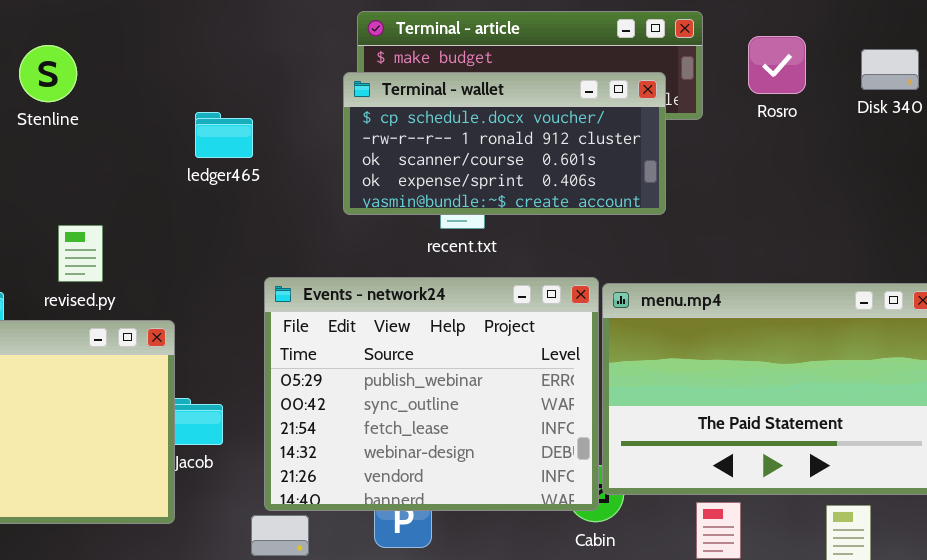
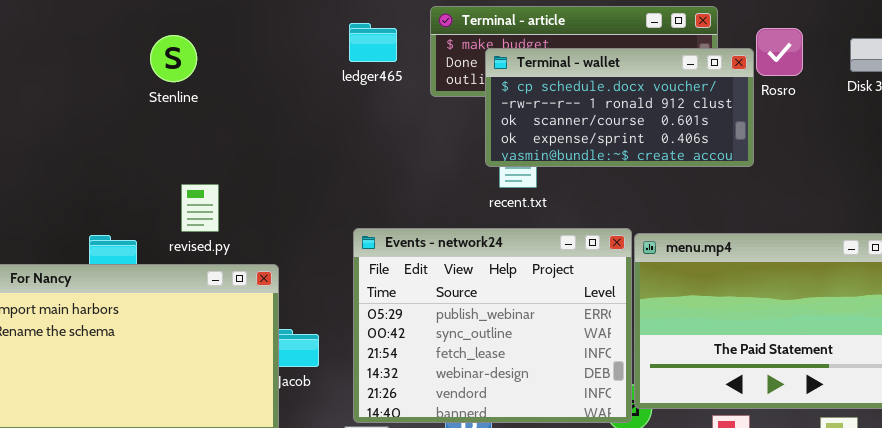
Terminal - wallet: [343,72,666,215] -> [485,48,754,167], moved
ledger465: [195,112,253,158] -> [349,23,397,62], moved

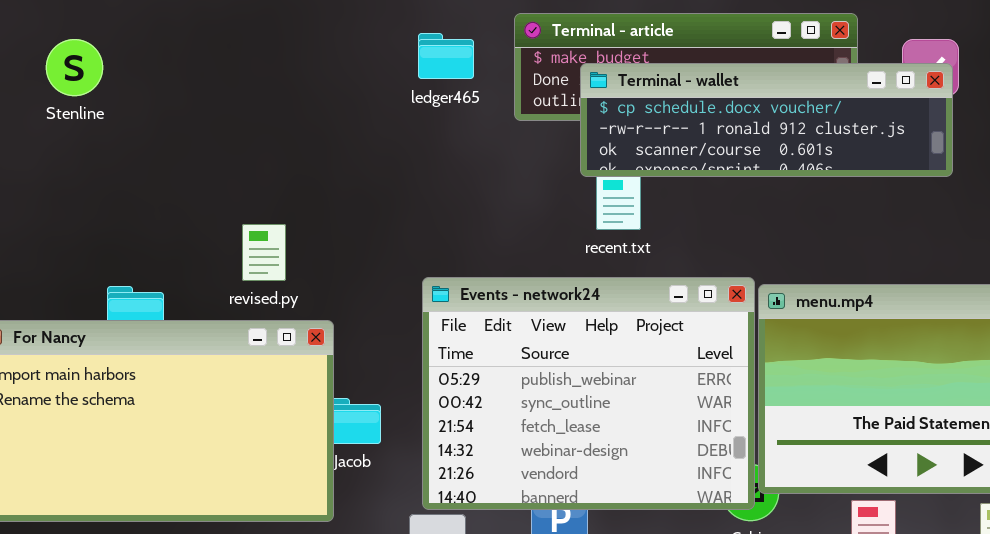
Stenline: [150,35,197,82] -> [46,39,103,96], moved
Terminal - wallet: [485,48,754,167] -> [580,63,953,177], resized
revised.py: [181,184,219,232] -> [242,224,286,281], moved

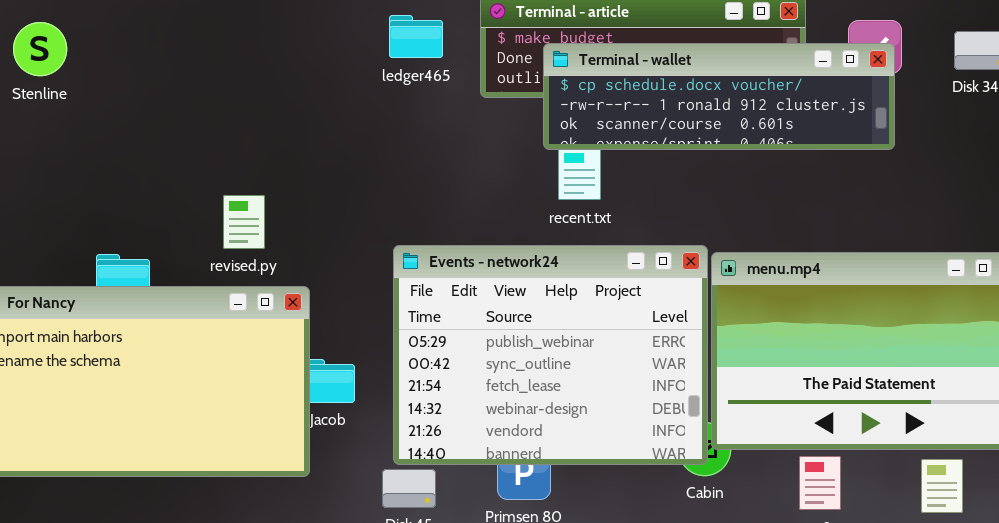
Stenline: [46,39,103,96] -> [13,22,67,76], moved

